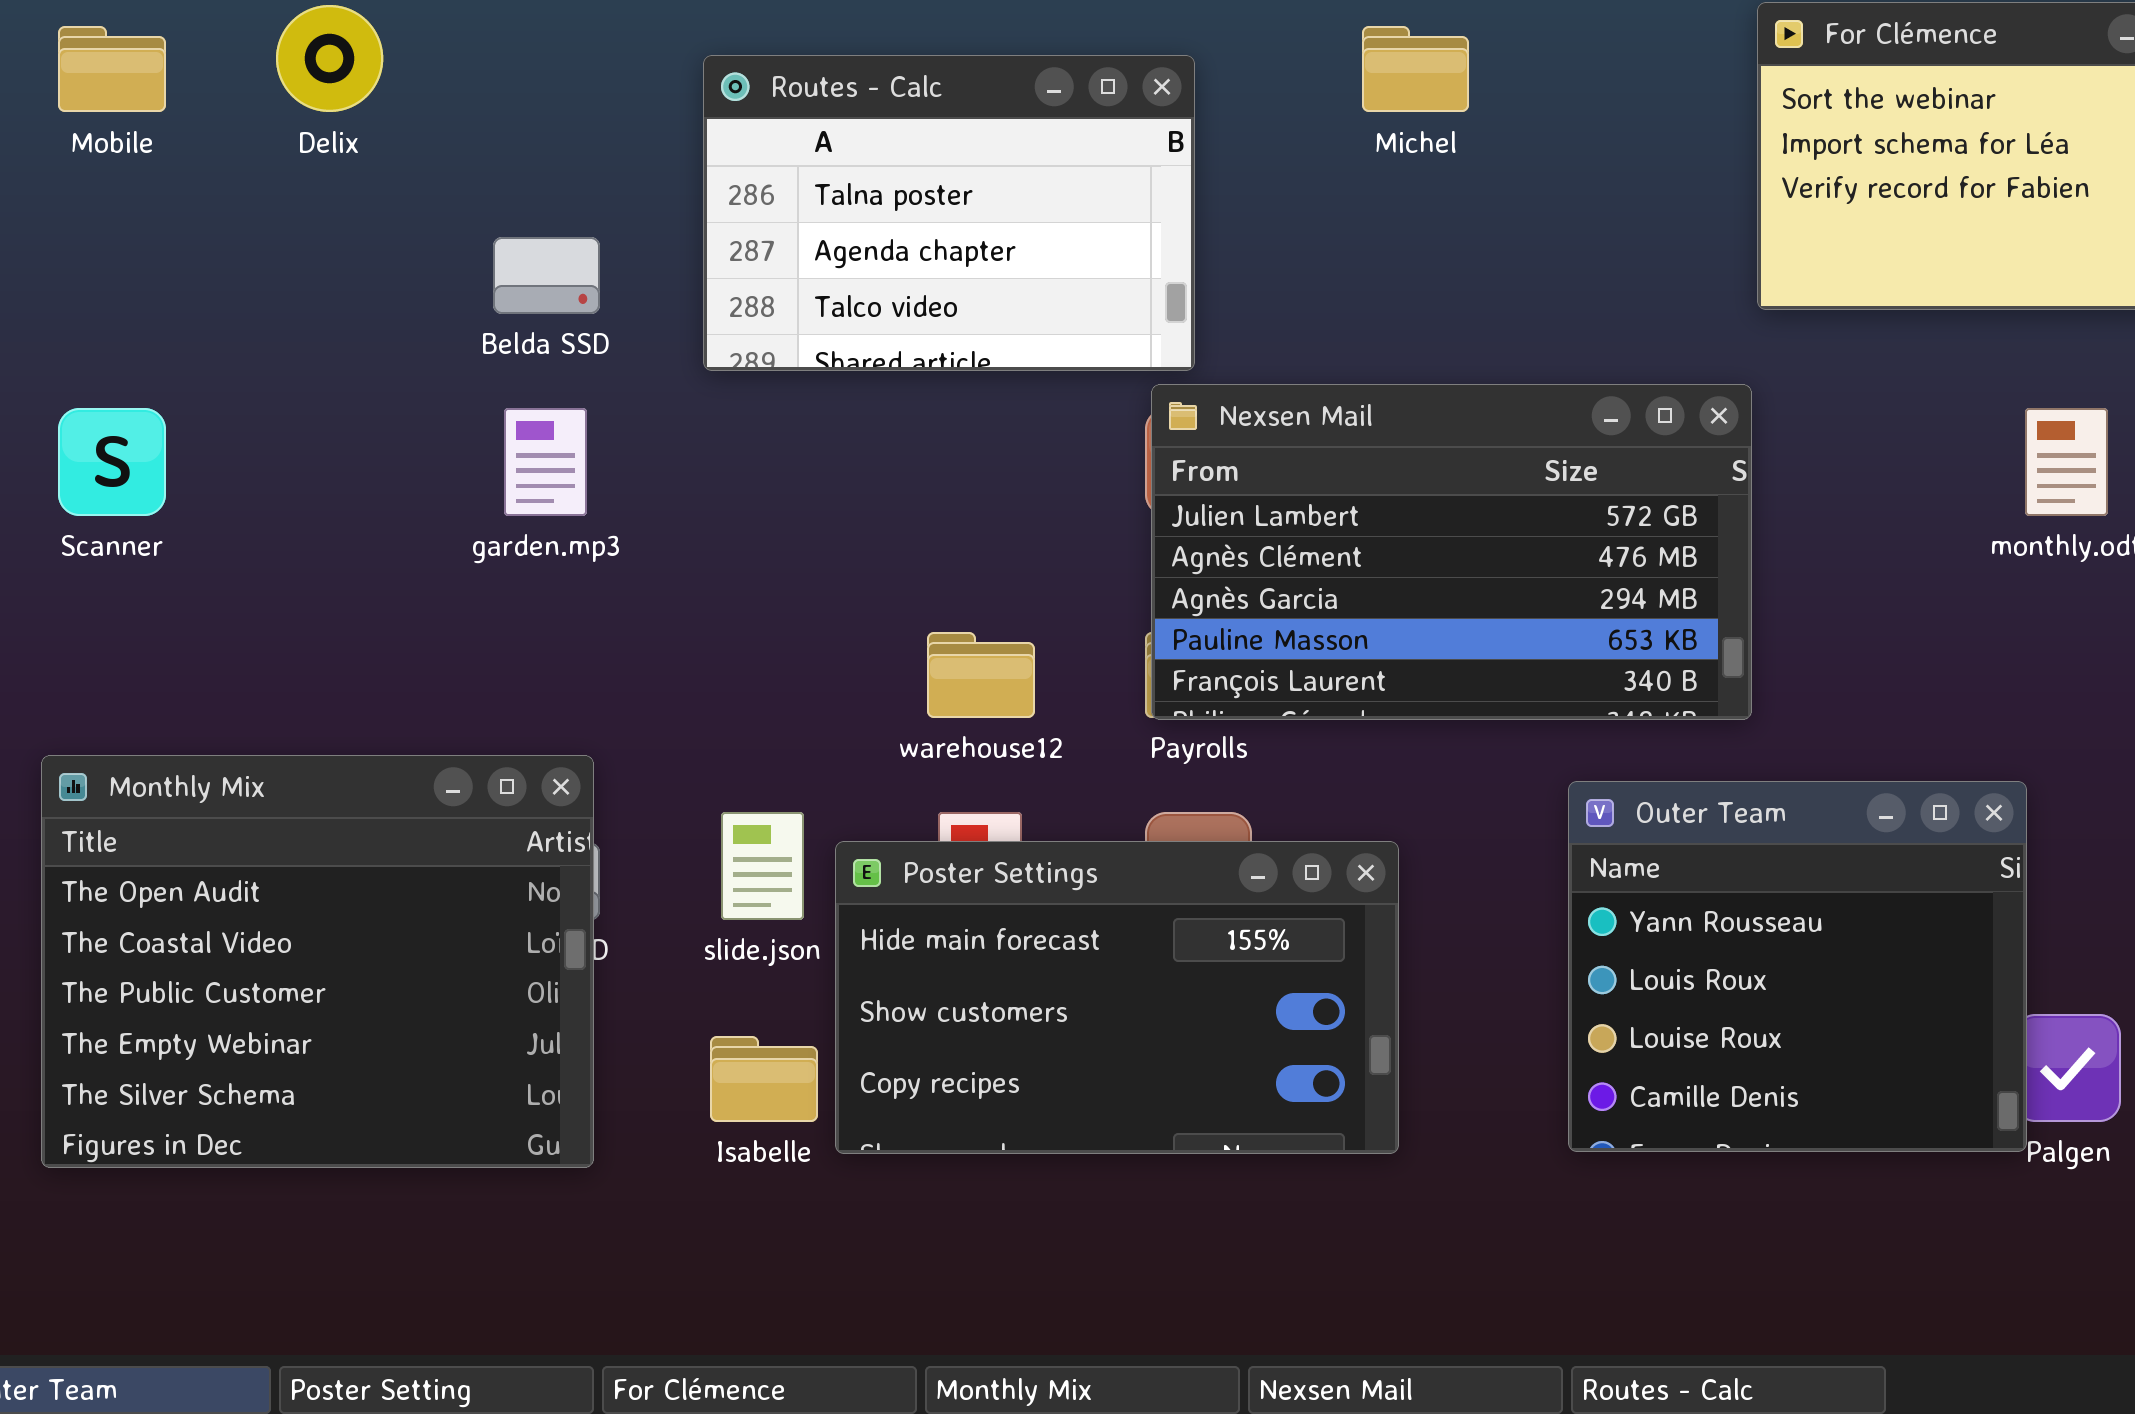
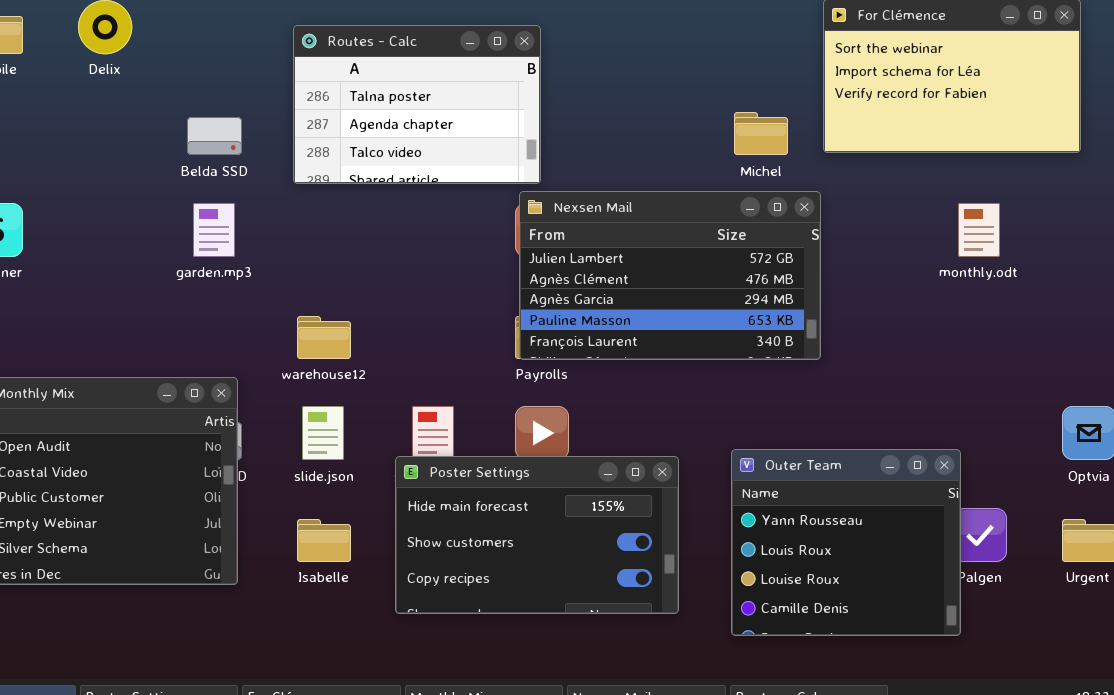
Michel: [1362,26,1469,112] -> [734,112,788,155], moved
warehouse12: [927,632,1035,718] -> [297,316,351,359], moved
Outer Team: [1568,781,2027,1152] -> [731,449,961,636], moved
Poster Settings: [835,841,1399,1154] -> [395,456,679,614], moved

